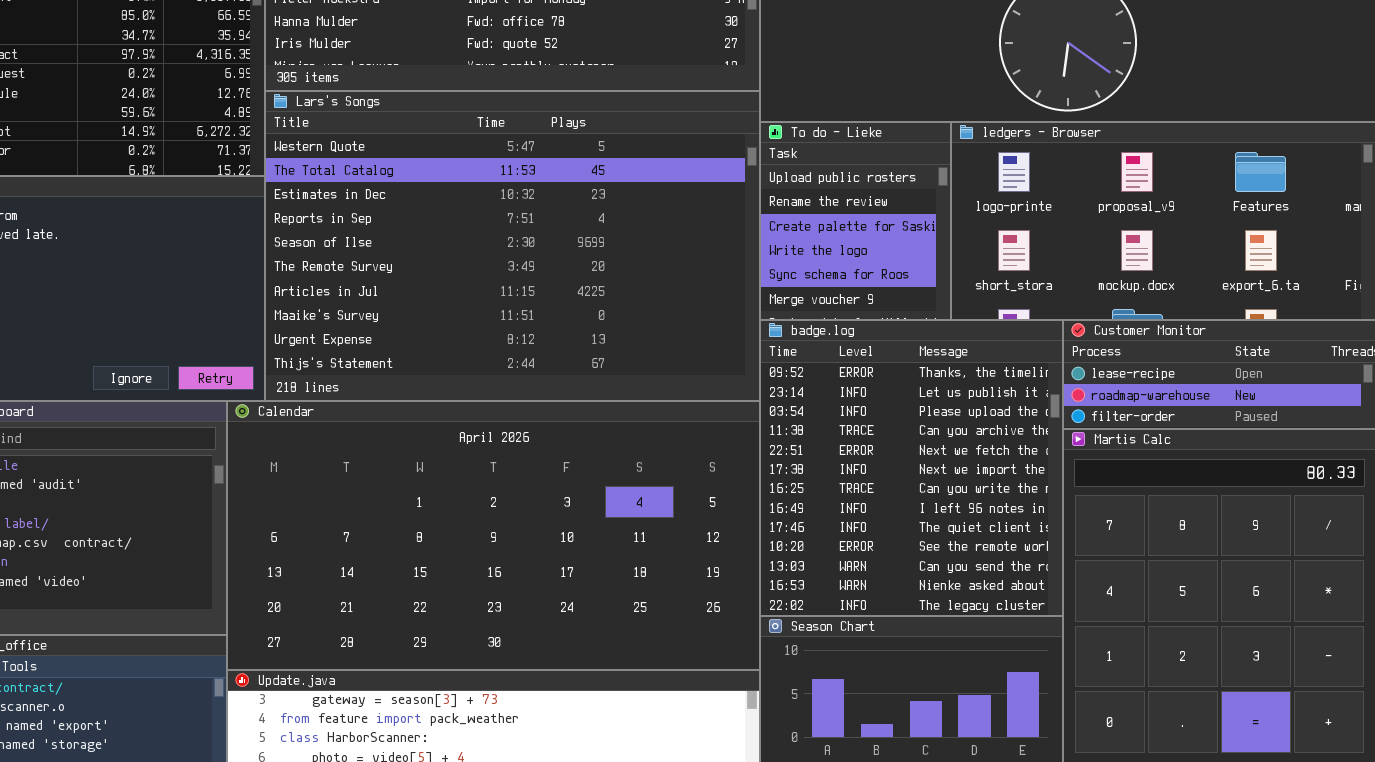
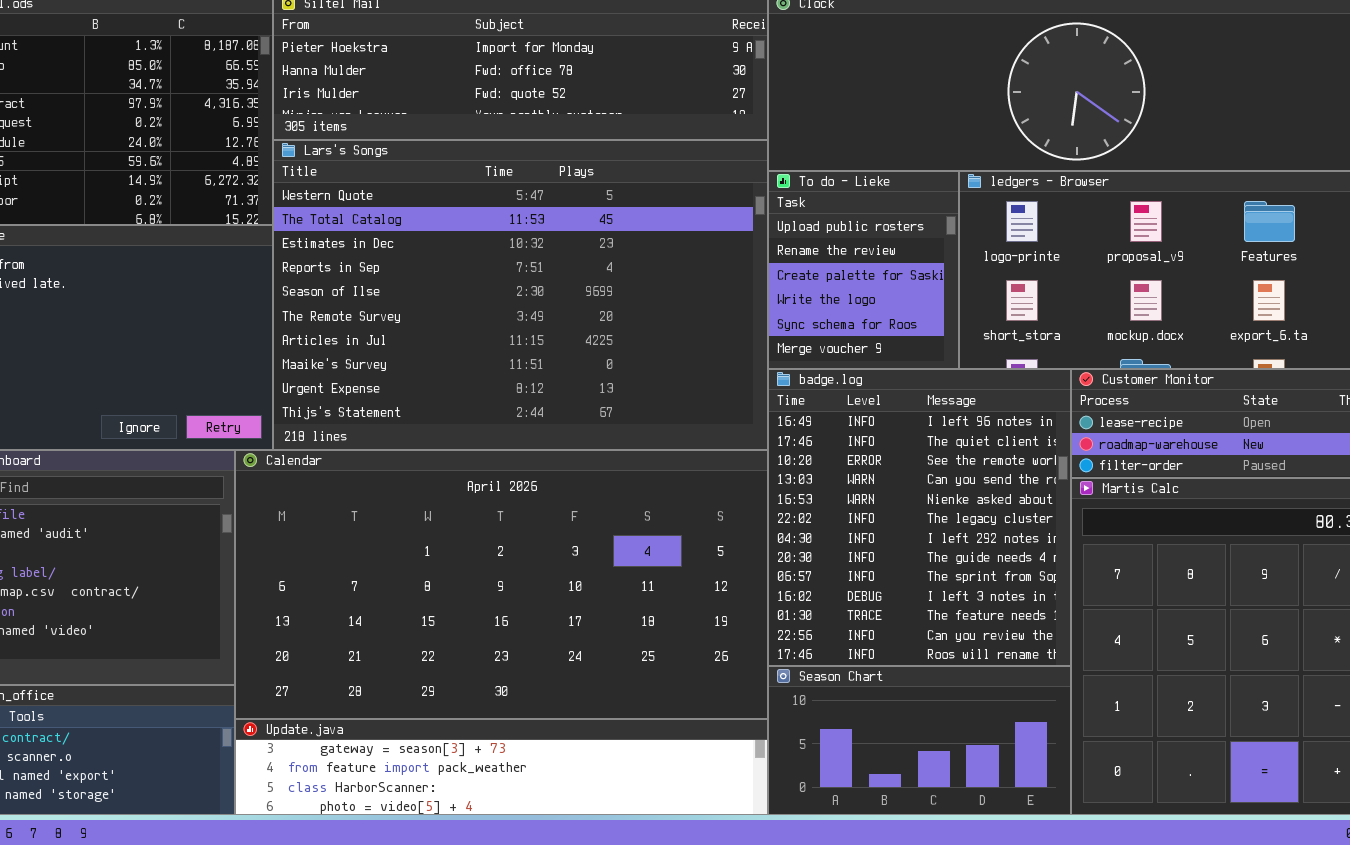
badge.log: [760,320,1063,616] -> [768,369,1071,666], scrolled down 7 rows

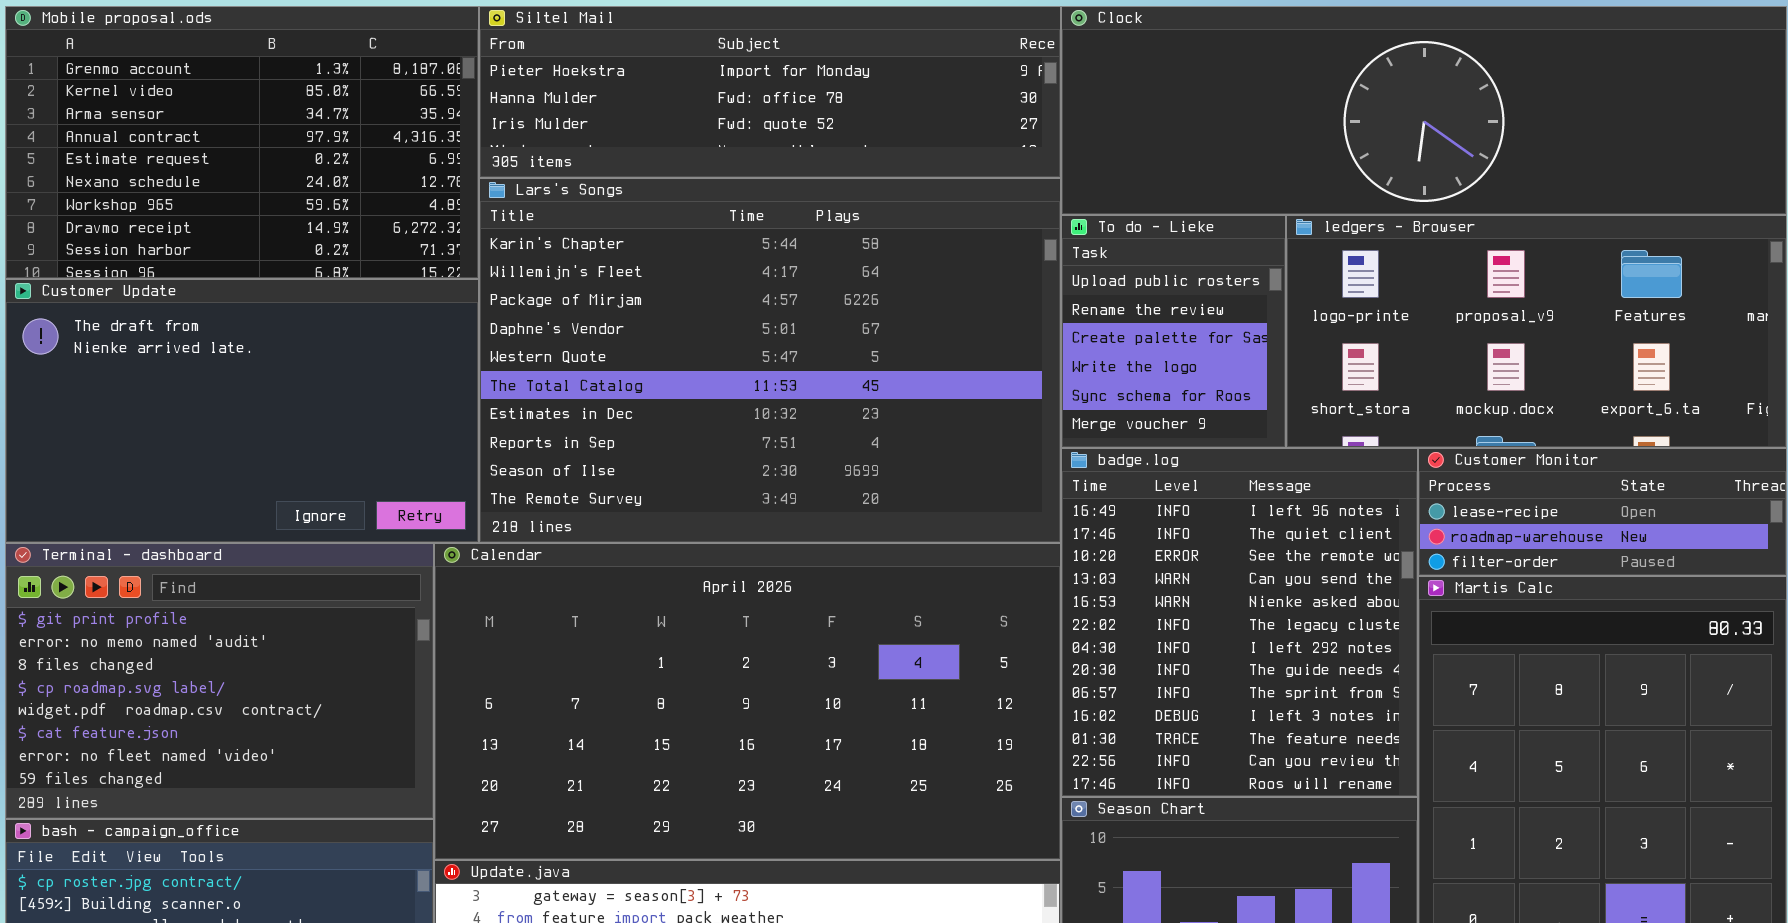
Lars's Songs: [273,140,768,450] -> [479,178,1061,543], scrolled up 4 rows

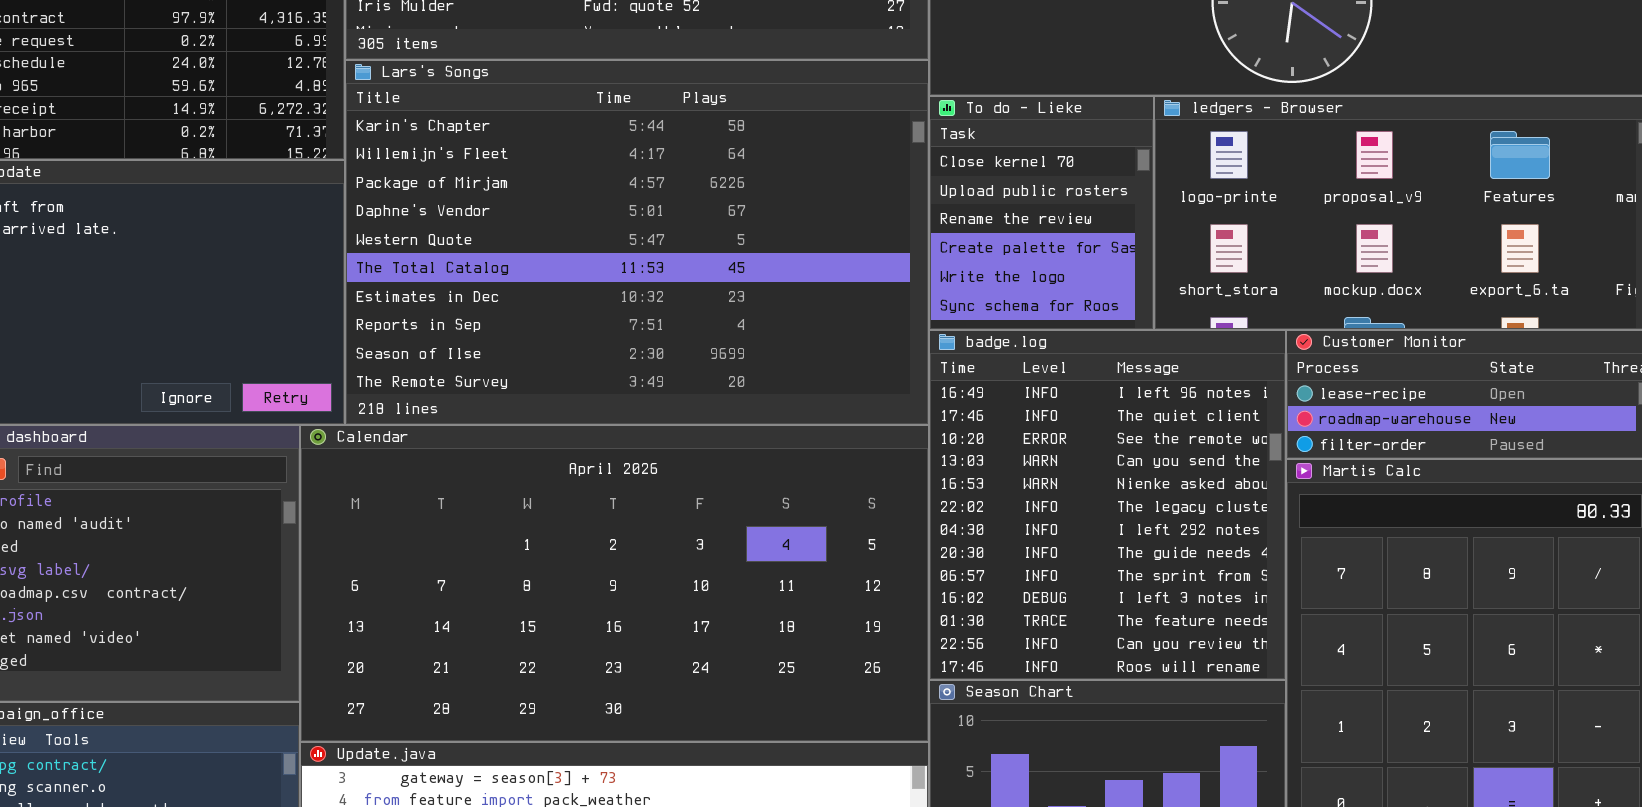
To do - Lieke: [1061,215,1286,448] -> [929,96,1154,330], scrolled up 1 row

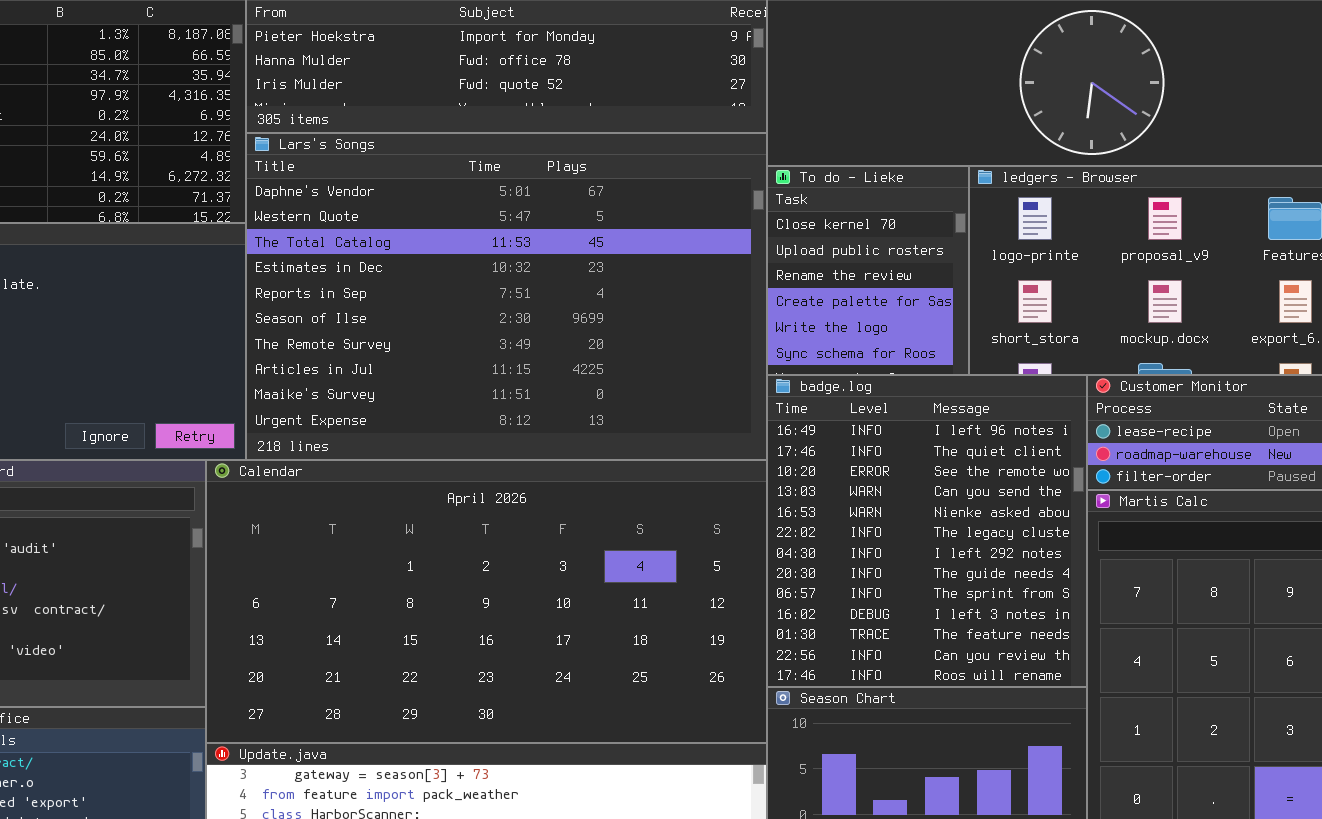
Lars's Songs: [345,60,929,425] -> [246,133,767,460], scrolled down 3 rows

